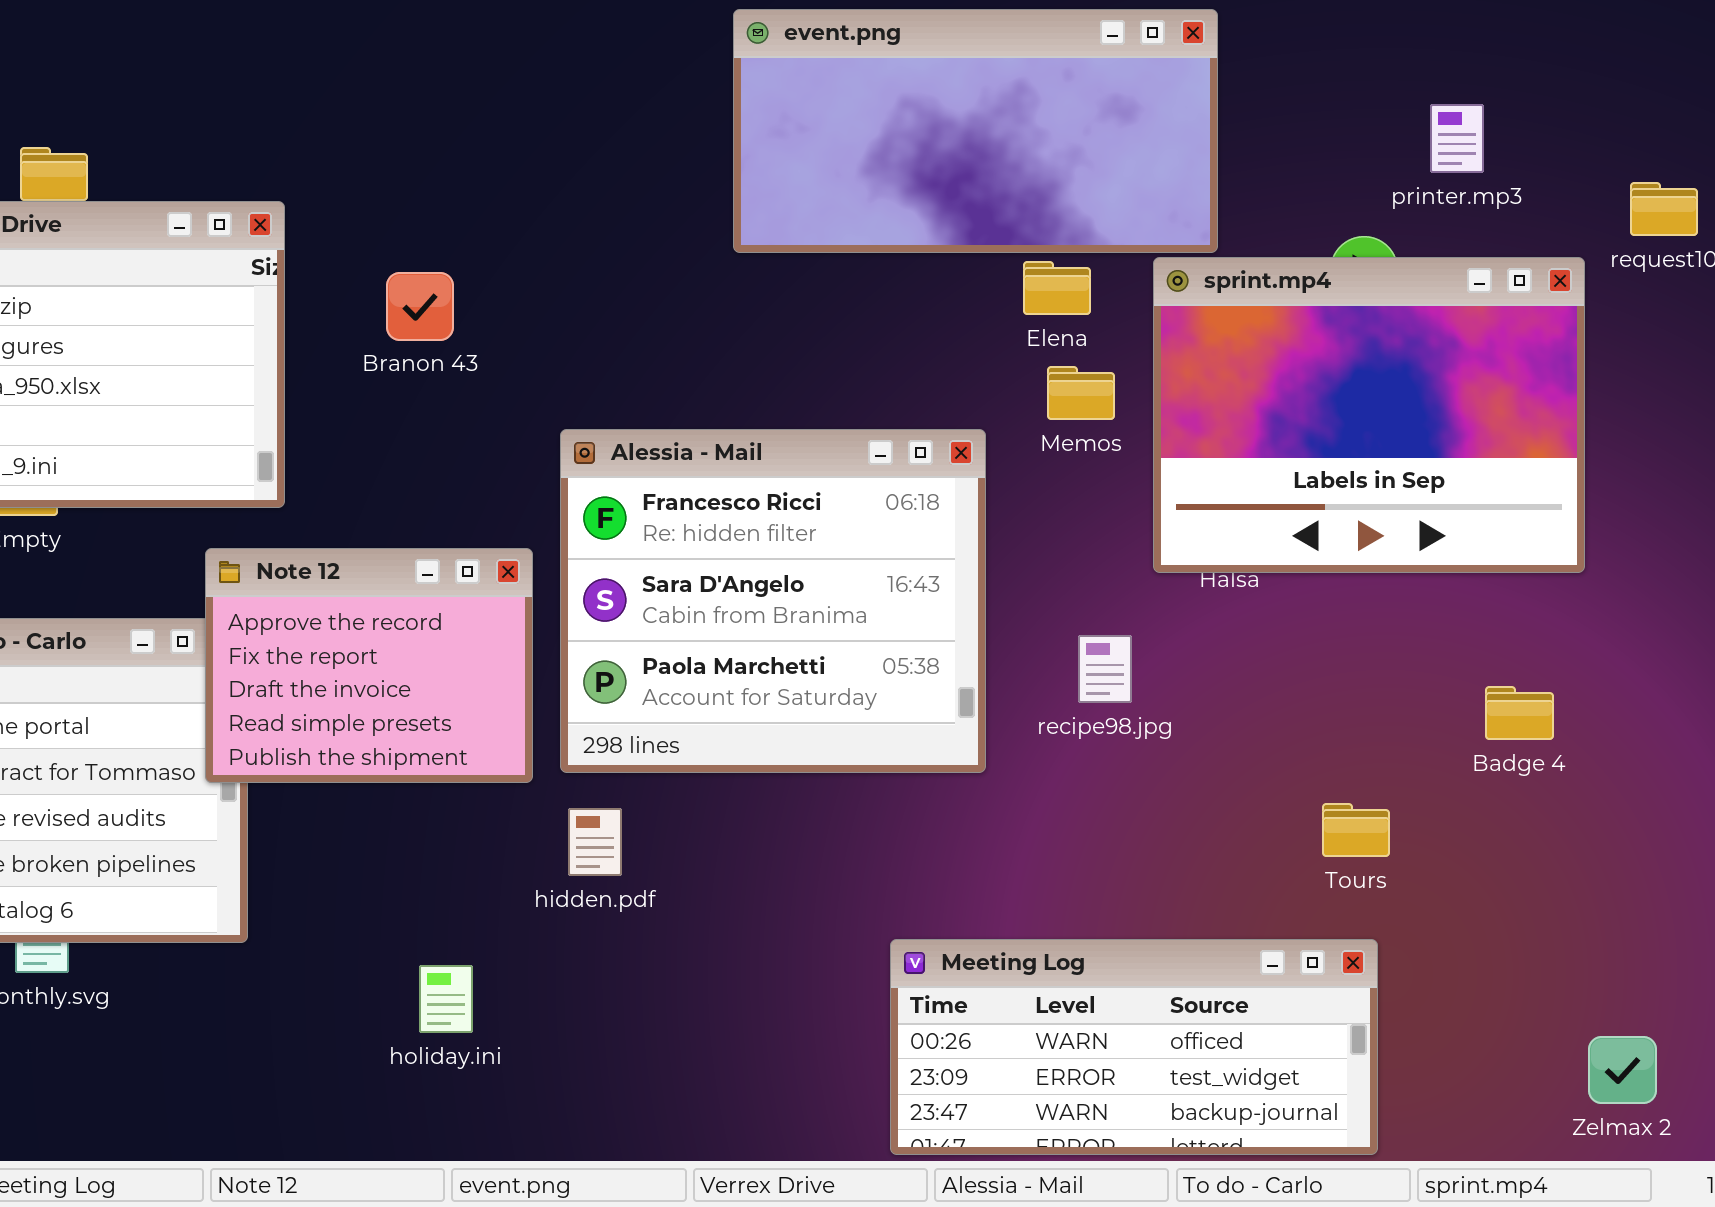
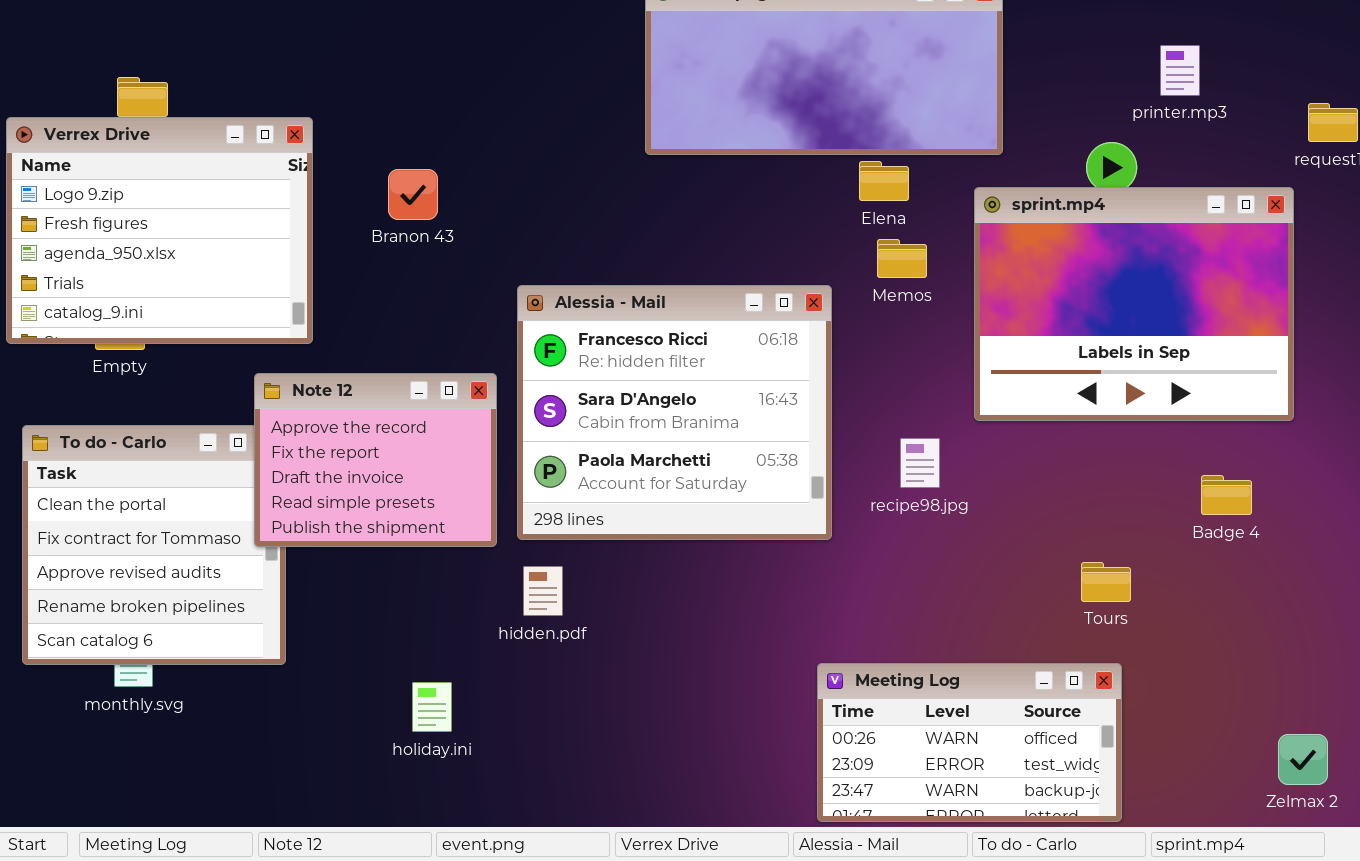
sprint.mp4: [1153,257,1585,573] -> [974,187,1294,421], moved
Meeting Log: [890,939,1378,1155] -> [817,663,1122,822], resized

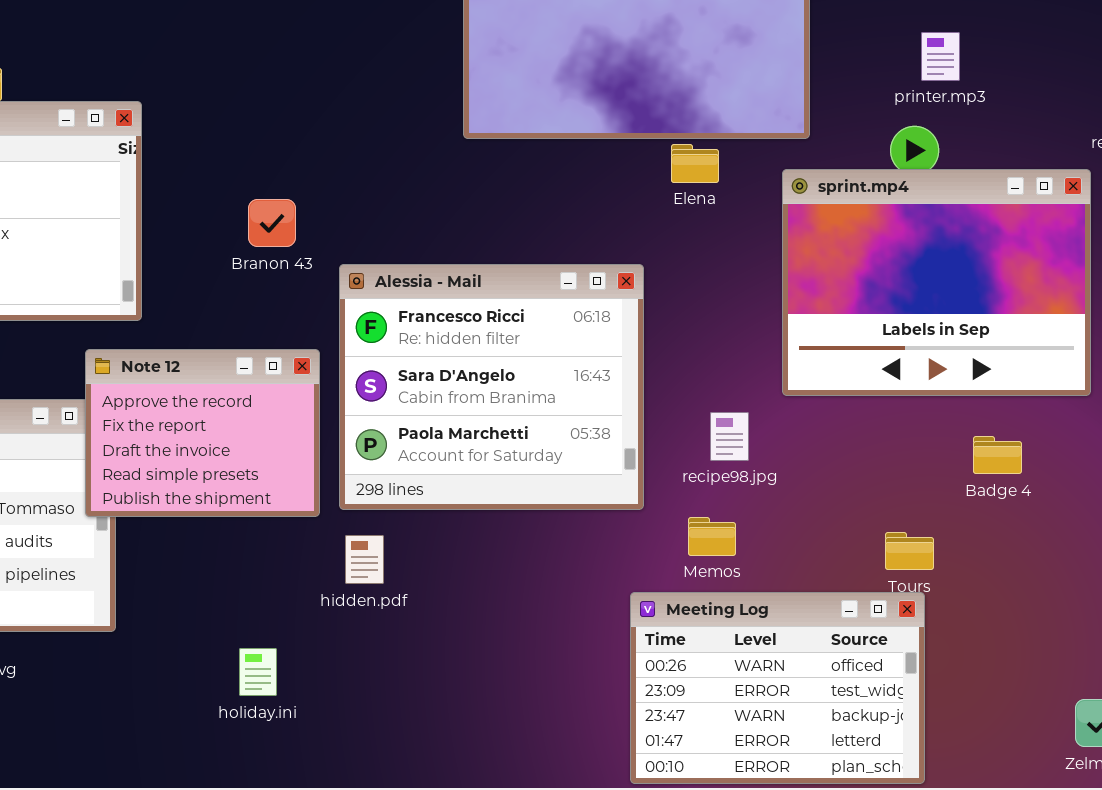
printer.mp3: [1160,45,1200,96] -> [921,32,960,81], moved
Branon 43: [388,169,438,220] -> [248,199,296,247], moved
Memos: [877,239,927,278] -> [688,517,736,556], moved
Badge 4: [1201,475,1252,515] -> [973,436,1022,474], moved
Meeting Log: [817,663,1122,822] -> [630,592,925,784], resized

